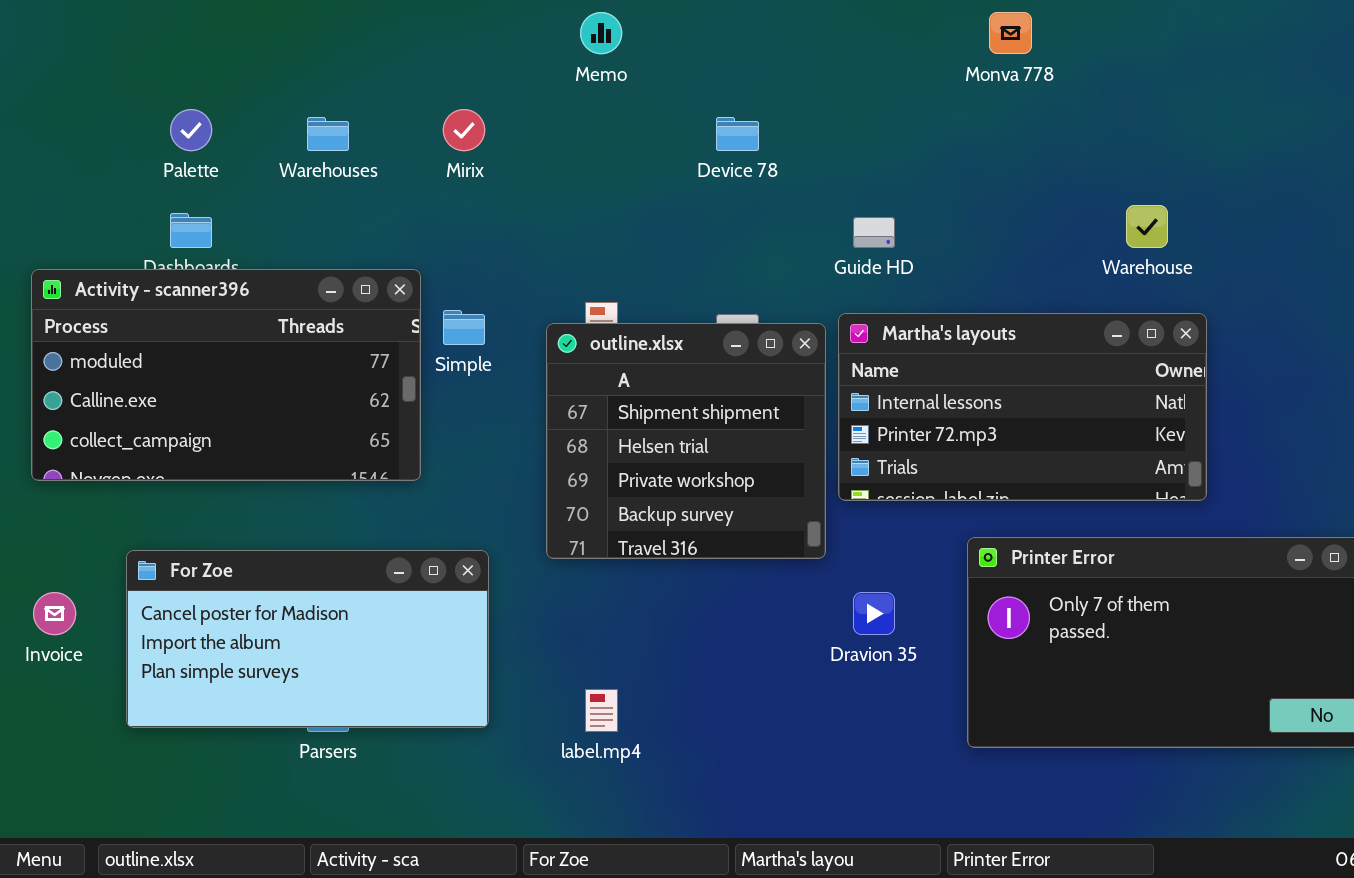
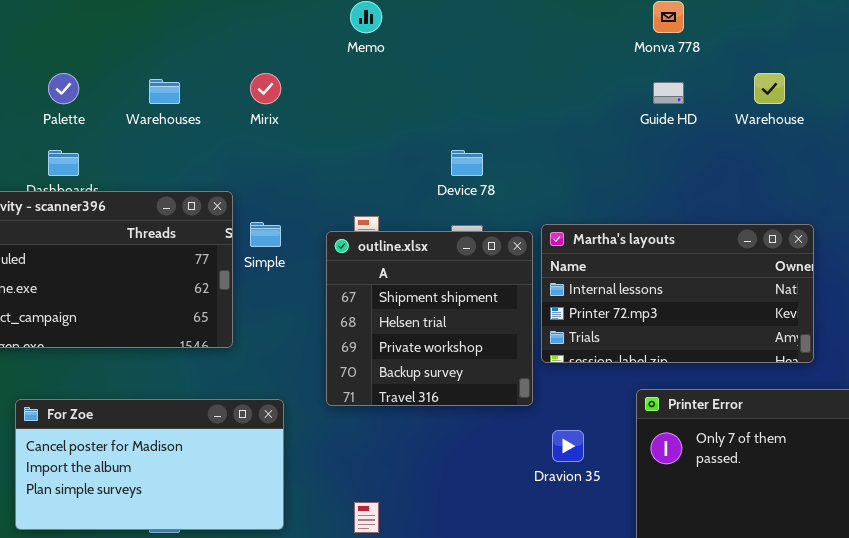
Device 78: [716,117,759,151] -> [451,150,483,176], moved
Warehouse: [1126,205,1168,248] -> [754,73,785,104], moved
Guide HD: [853,217,895,248] -> [653,82,684,104], moved

